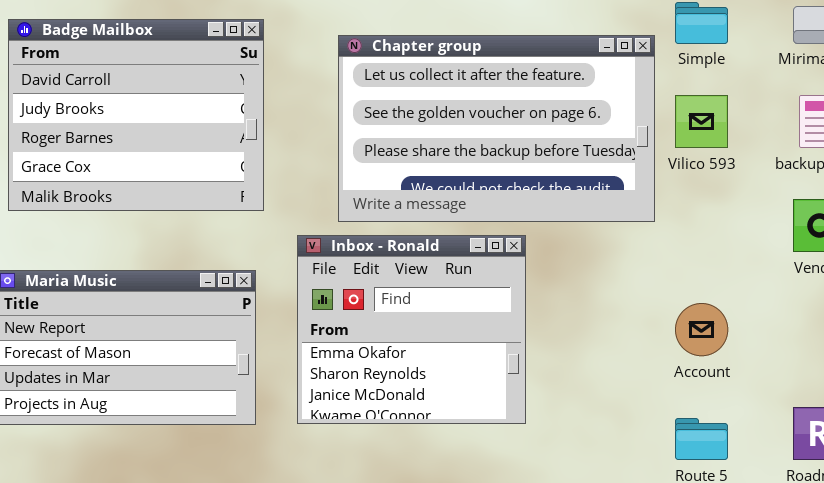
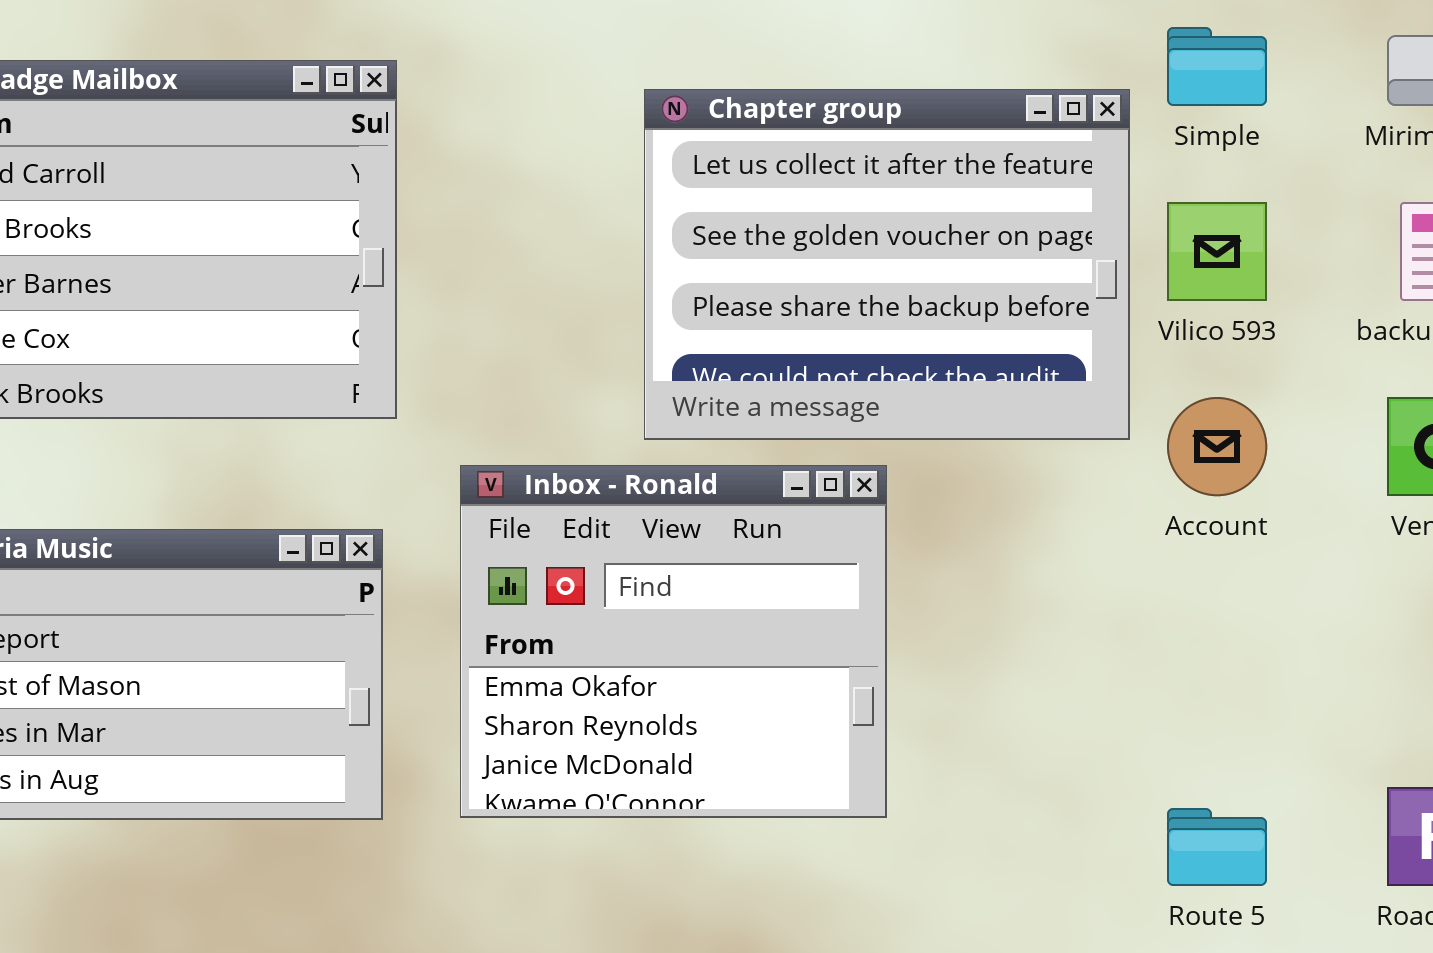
Chapter group: [338,35,655,222] -> [644,89,1130,440], resized
Account: [675,303,728,356] -> [1167,397,1267,496], moved

